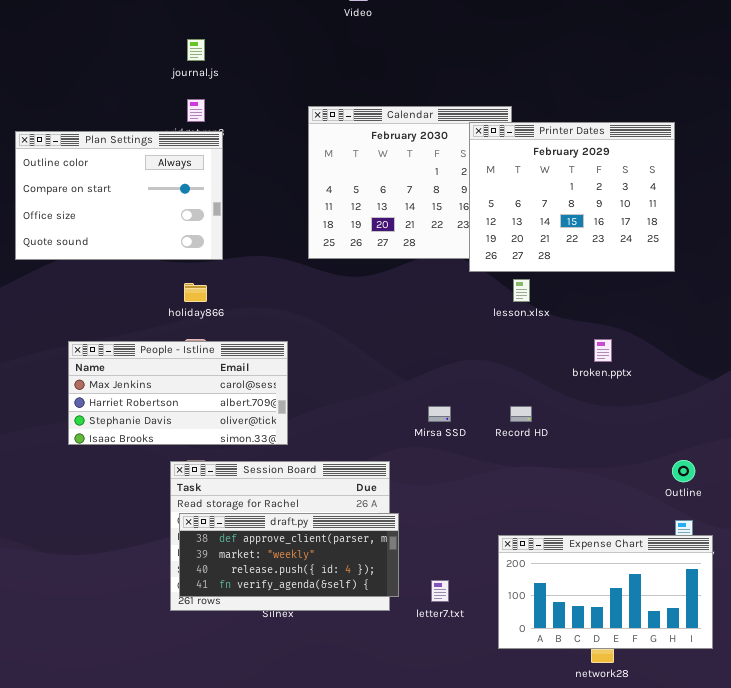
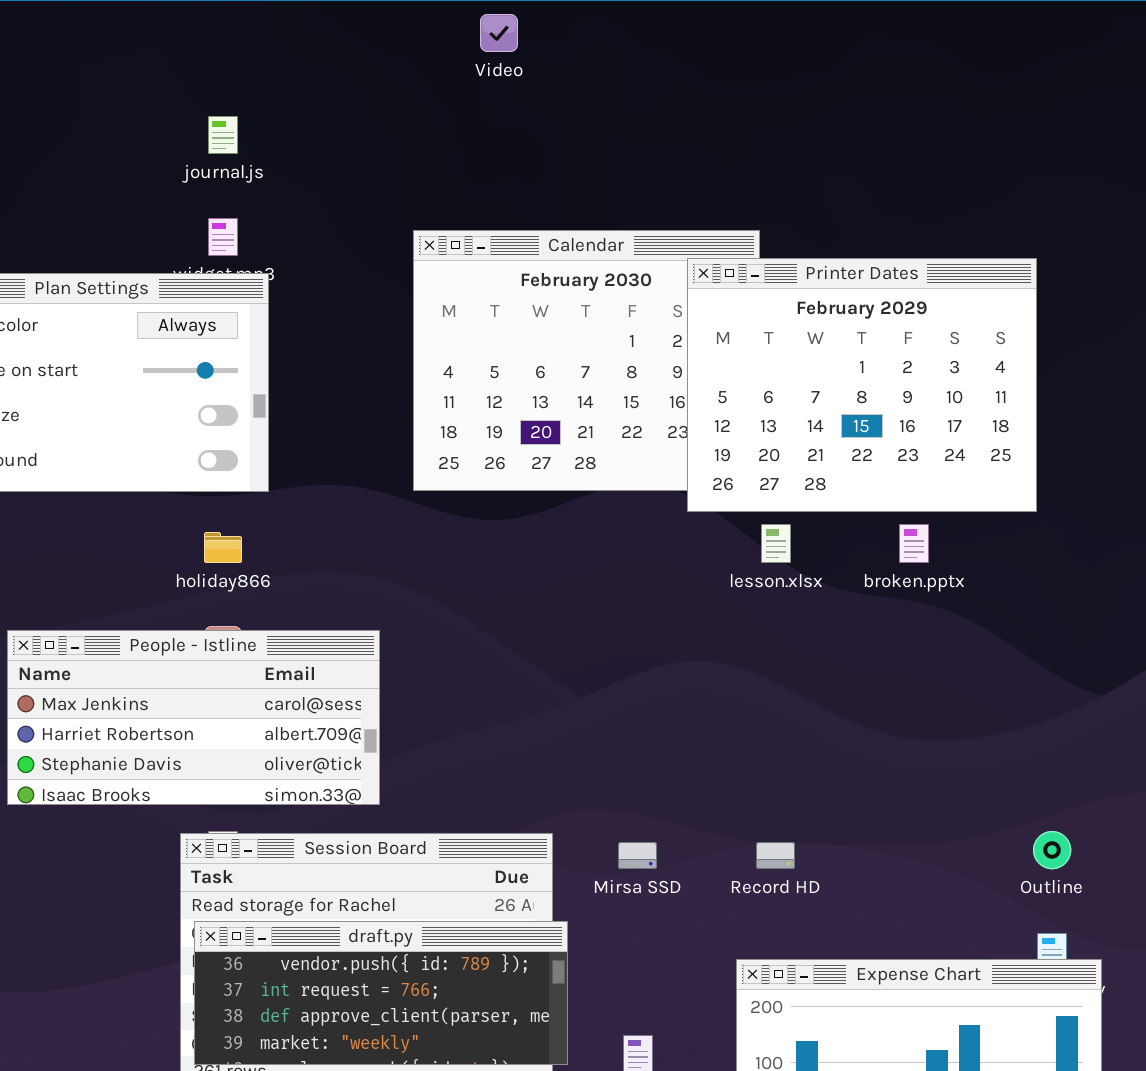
broken.pptx: [594,339,612,362] -> [899,524,929,563], moved
Mirsa SSD: [428,406,451,422] -> [618,842,657,869], moved
Record HD: [510,406,532,422] -> [756,842,795,869], moved
draft.py: [179,513,399,597] -> [194,921,568,1065], scrolled up 2 rows

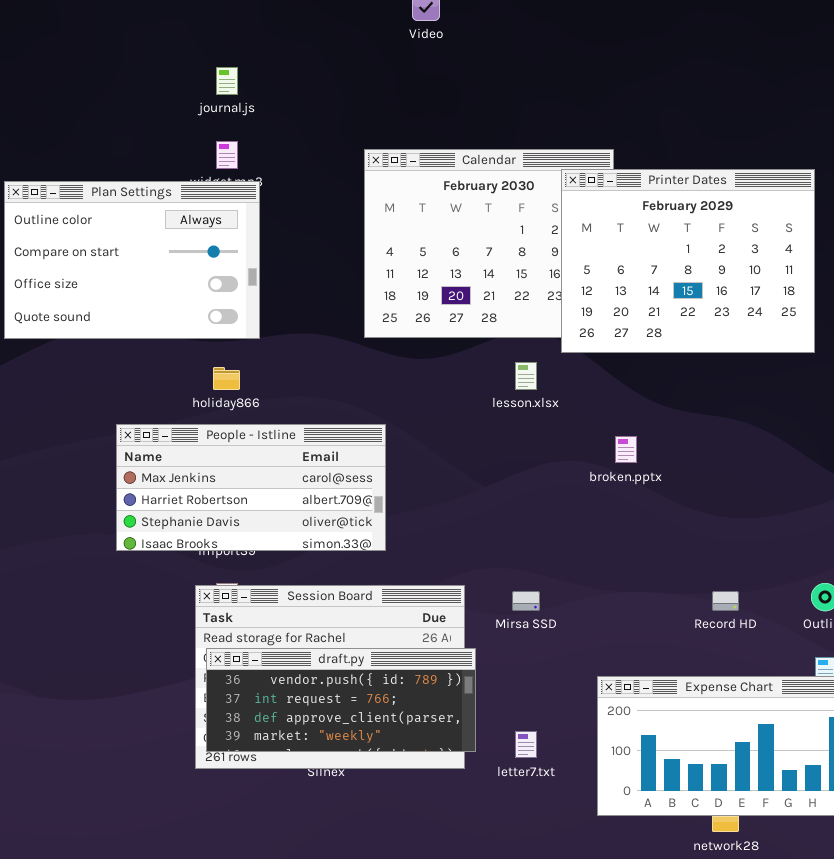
lesson.xlsx: [761,524,791,563] -> [515,362,537,390], moved
broken.pptx: [899,524,929,563] -> [615,436,637,463], moved
People - Istline: [7,630,380,805] -> [116,424,386,551], moved
Record HD: [756,842,795,869] -> [712,591,739,611], moved

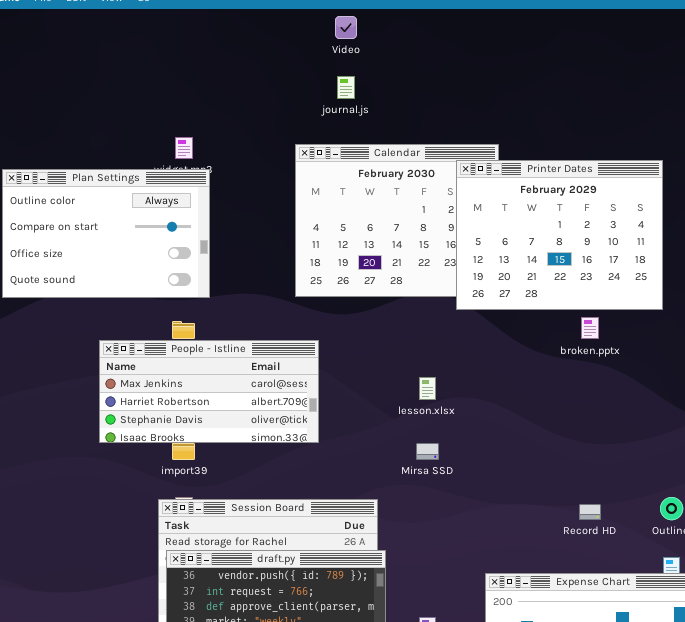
journal.js: [216,67,238,95] -> [337,76,355,99], moved
lesson.xlsx: [515,362,537,390] -> [419,377,436,400], moved
People - Istline: [116,424,386,551] -> [99,340,319,443], moved
broken.pptx: [615,436,637,463] -> [581,317,599,339], moved
Mirsa SSD: [512,591,540,611] -> [416,443,439,460], moved

